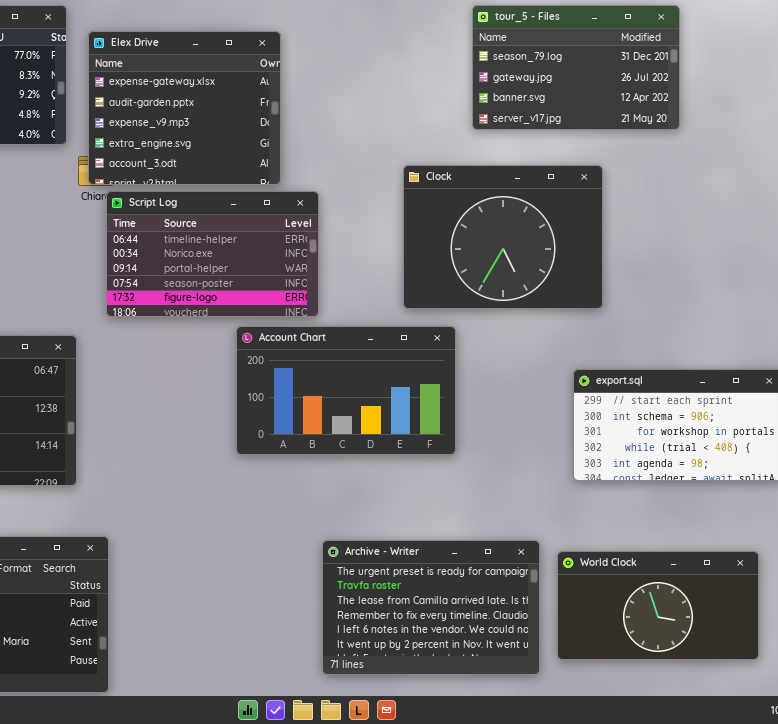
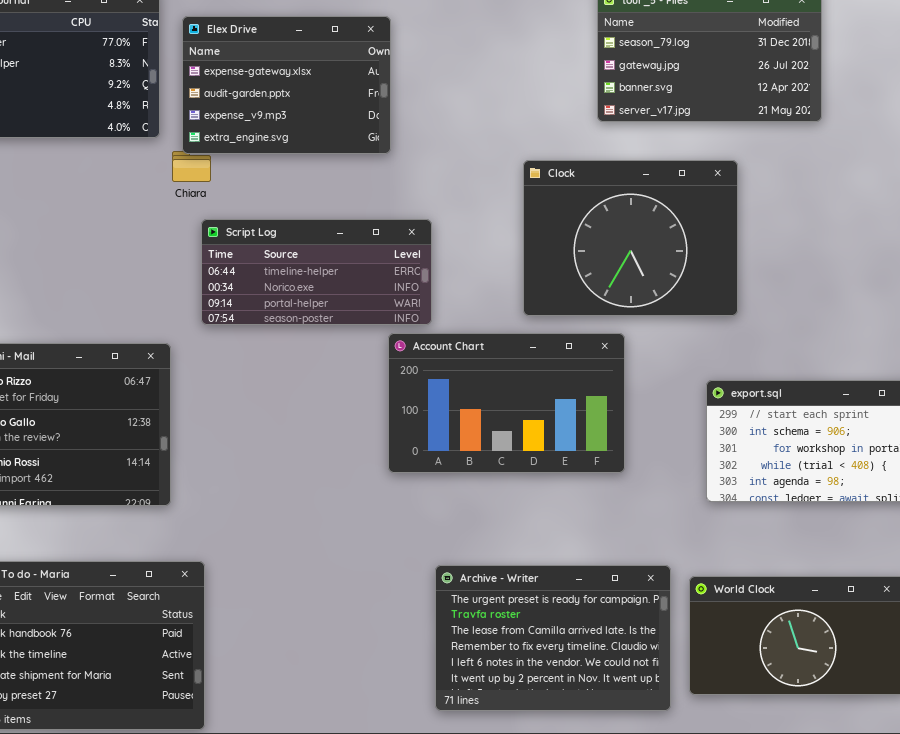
Elex Drive: [88,31,281,185] -> [182,16,391,154], resized
Script Log: [106,191,319,317] -> [201,219,432,325], resized
Account Chart: [236,326,456,455] -> [388,333,625,473], moved

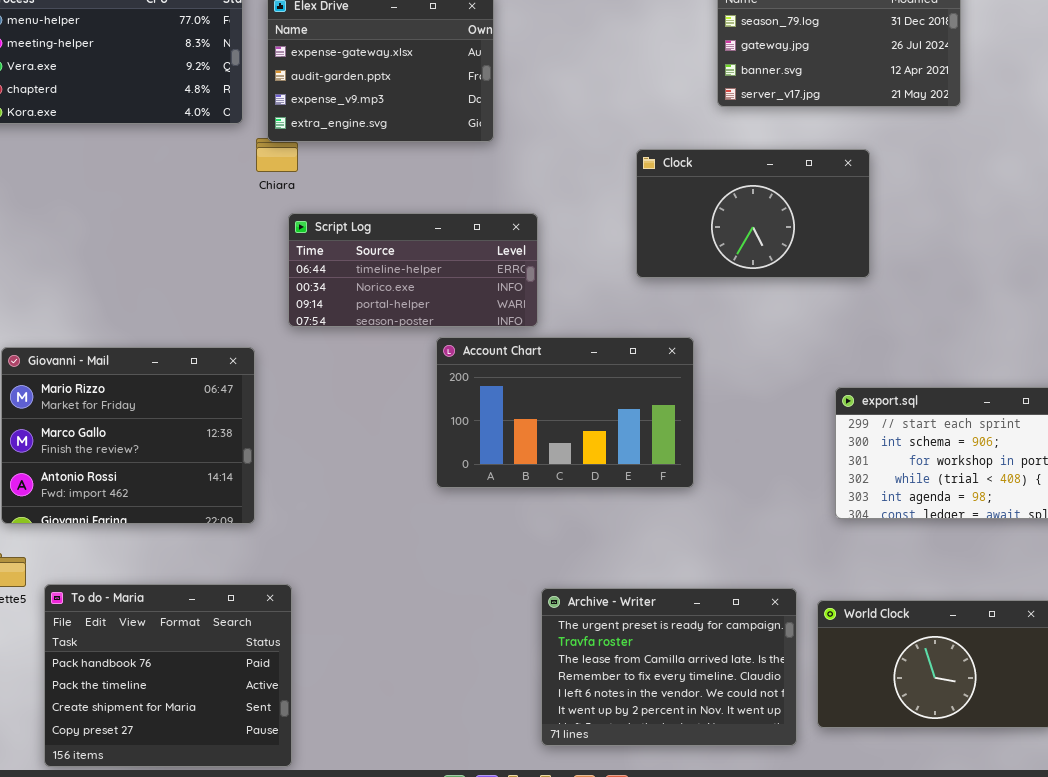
Clock: [523,160,738,316] -> [636,149,870,278], resized
Account Chart: [388,333,625,473] -> [436,337,694,488], moved

